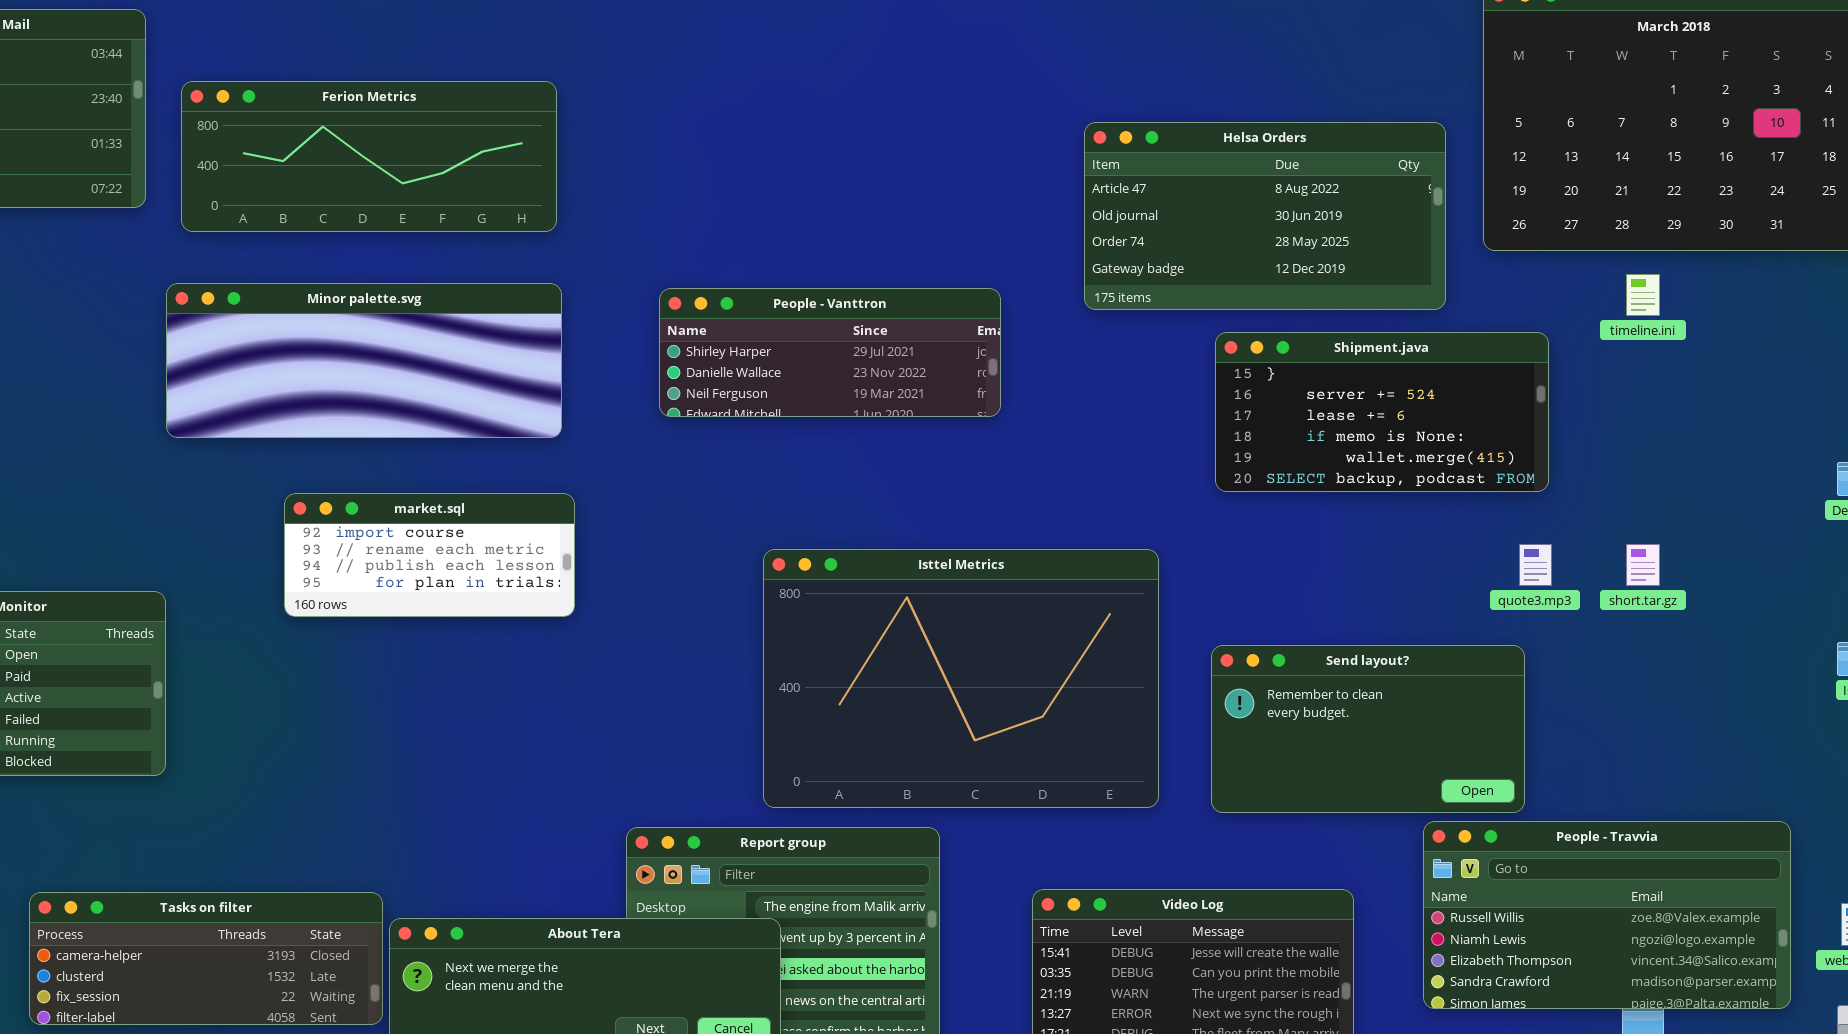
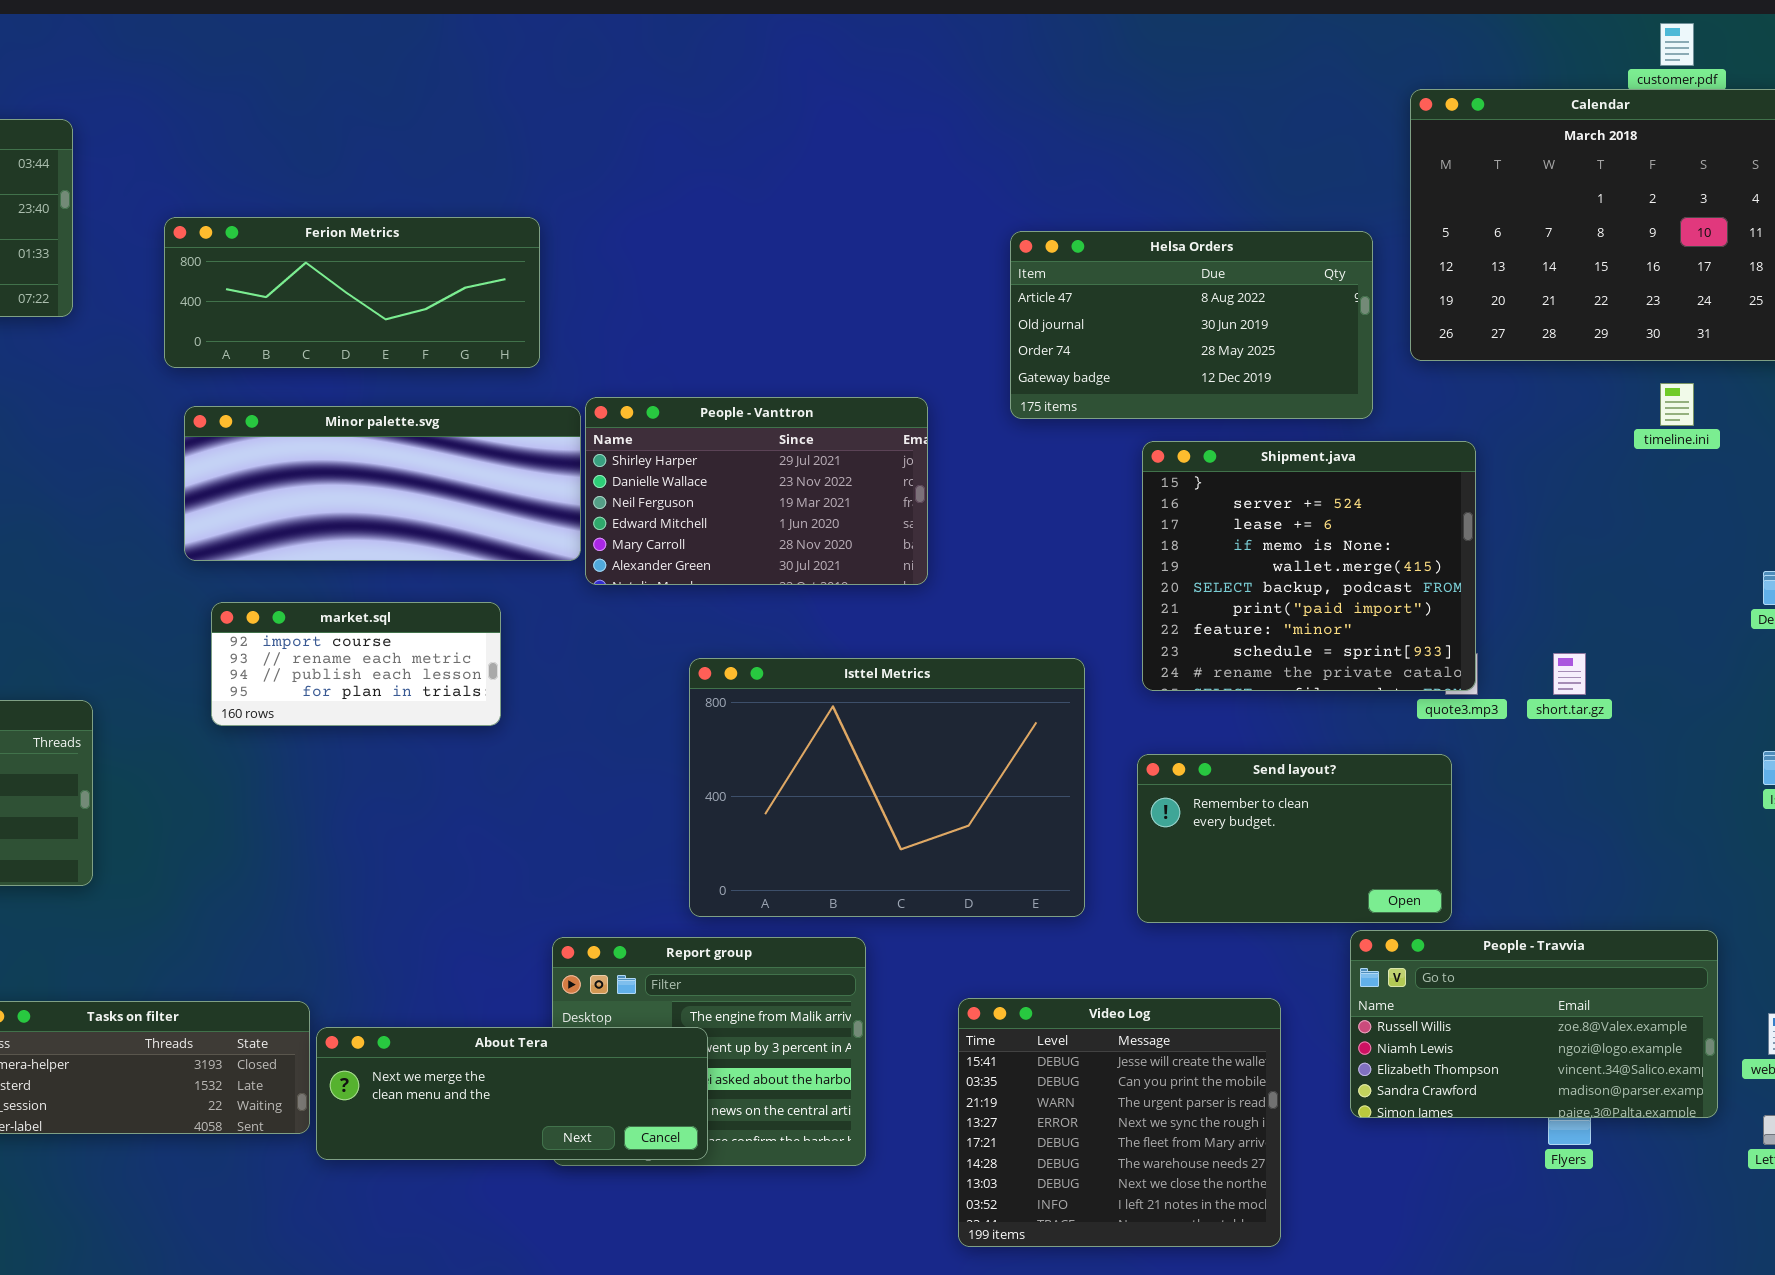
Ferion Metrics: [181,81,557,232] -> [164,217,540,368], moved
timeline.ini: [1626,274,1660,316] -> [1660,383,1694,426], moved
Minor palette.svg: [166,283,562,438] -> [184,406,581,561], moved
People - Vanttron: [659,288,1001,417] -> [585,397,928,585], resized
Shipment.java: [1215,332,1549,492] -> [1142,441,1476,691], resized

